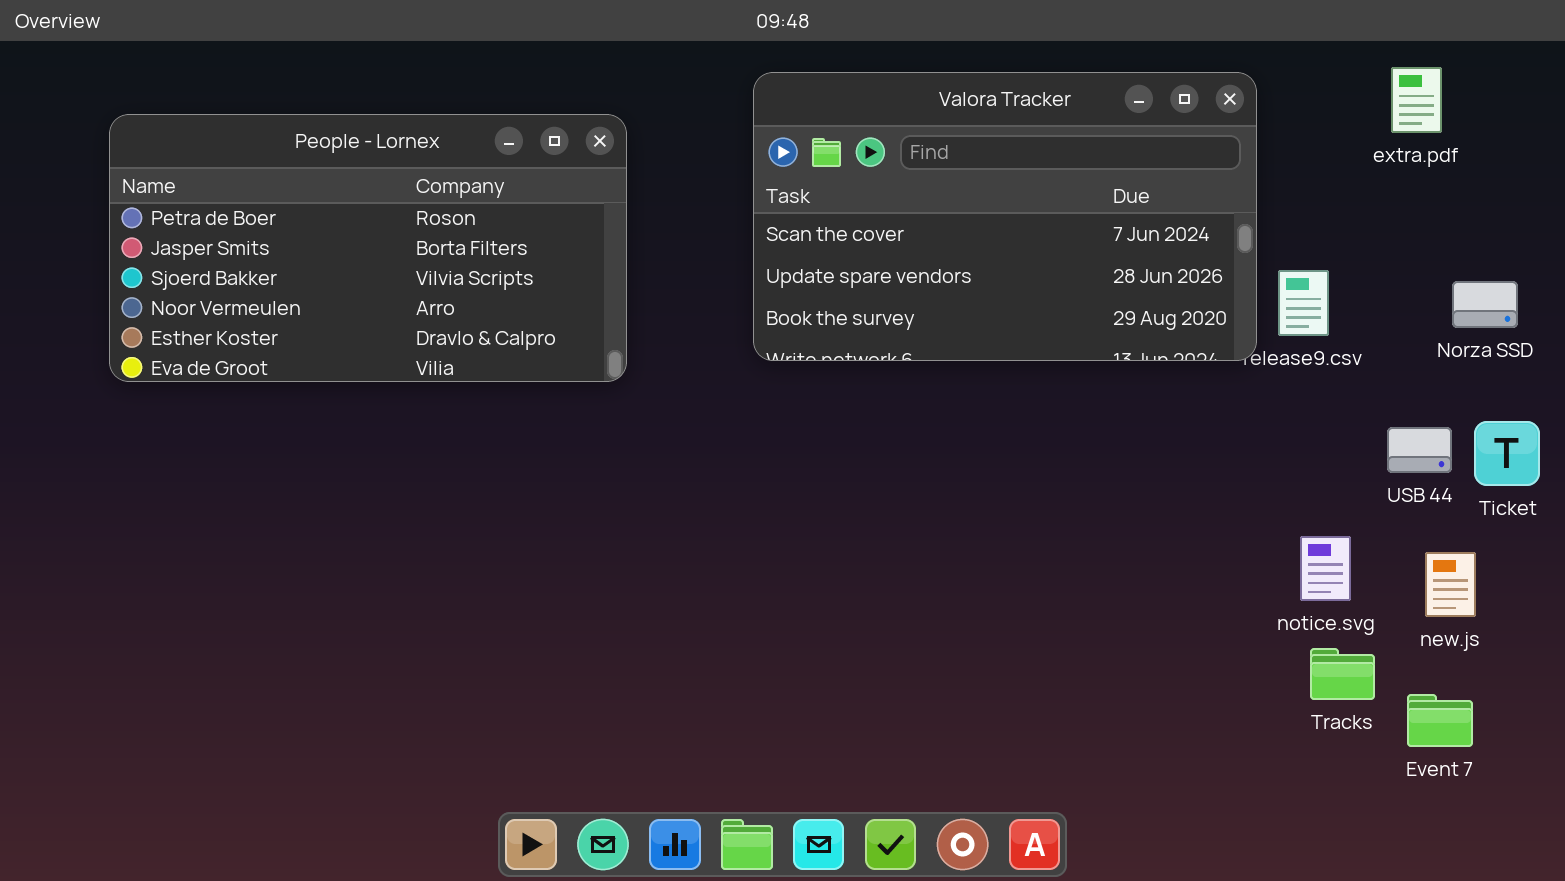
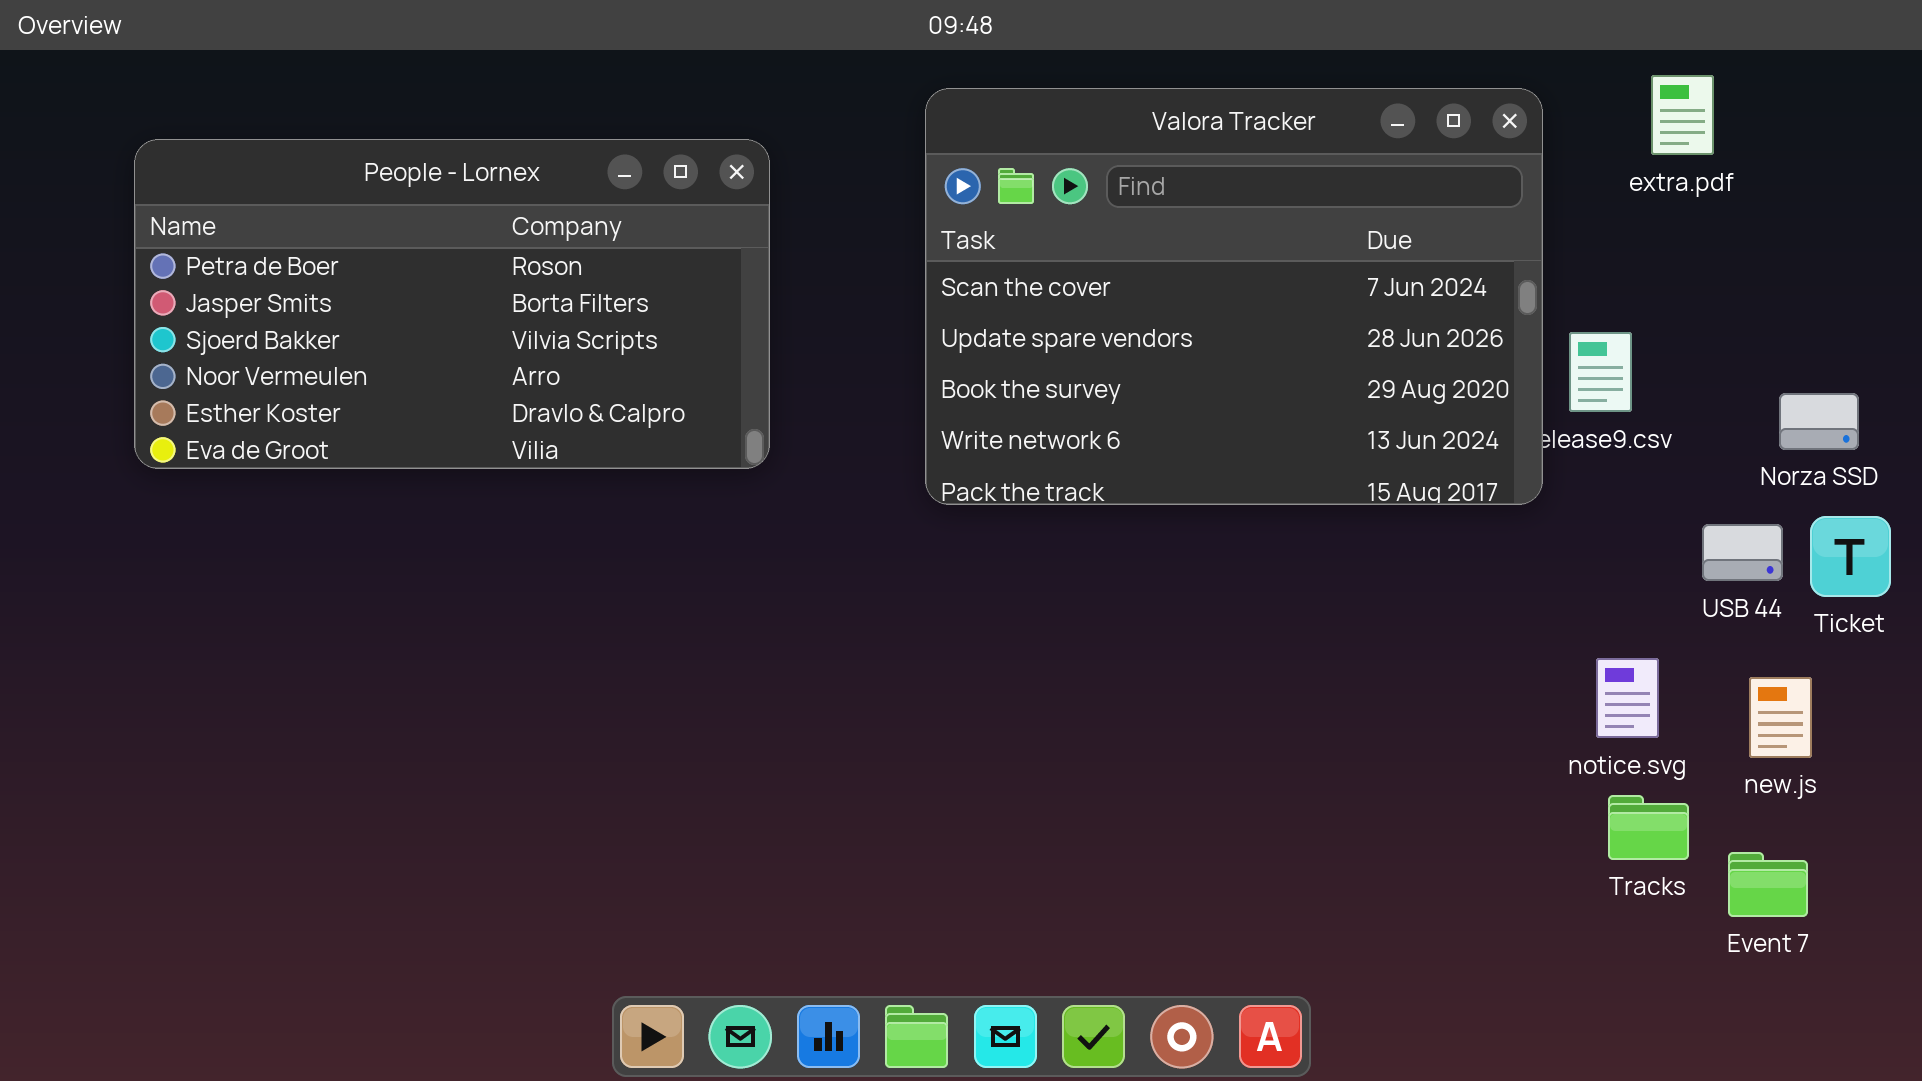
extra.pdf: [1391,67,1442,133] -> [1651,75,1714,155], moved
Valora Tracker: [753,72,1257,361] -> [925,88,1543,505], resized
Norza SSD: [1452,281,1518,328] -> [1779,393,1859,450], moved

